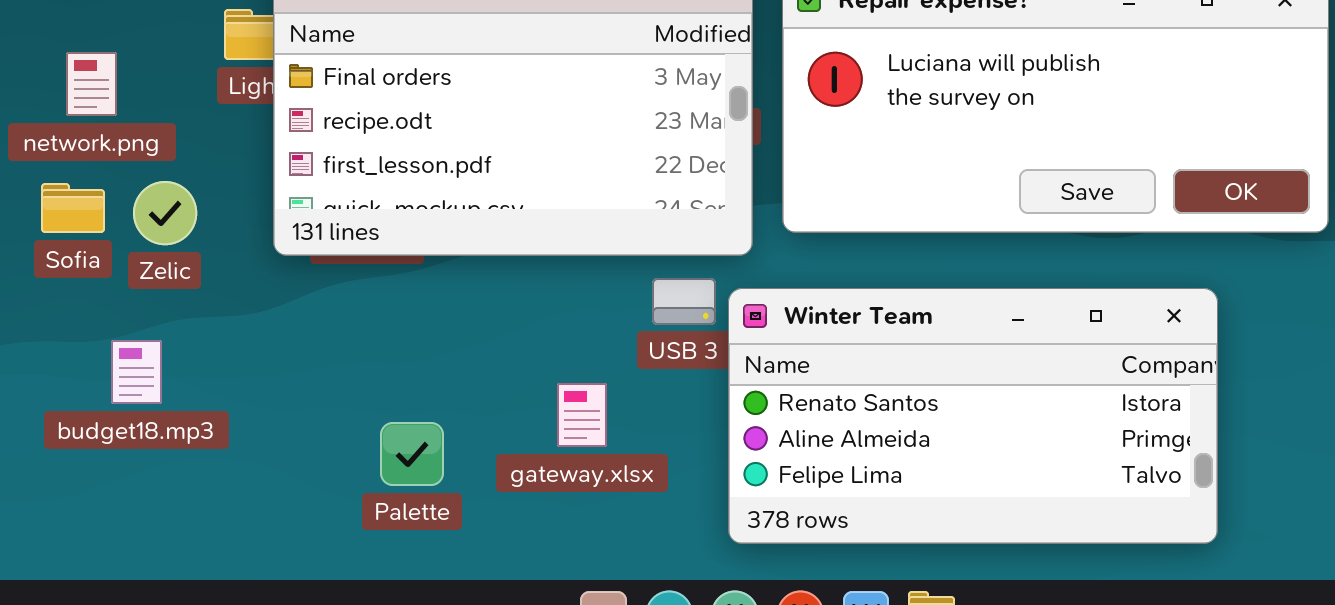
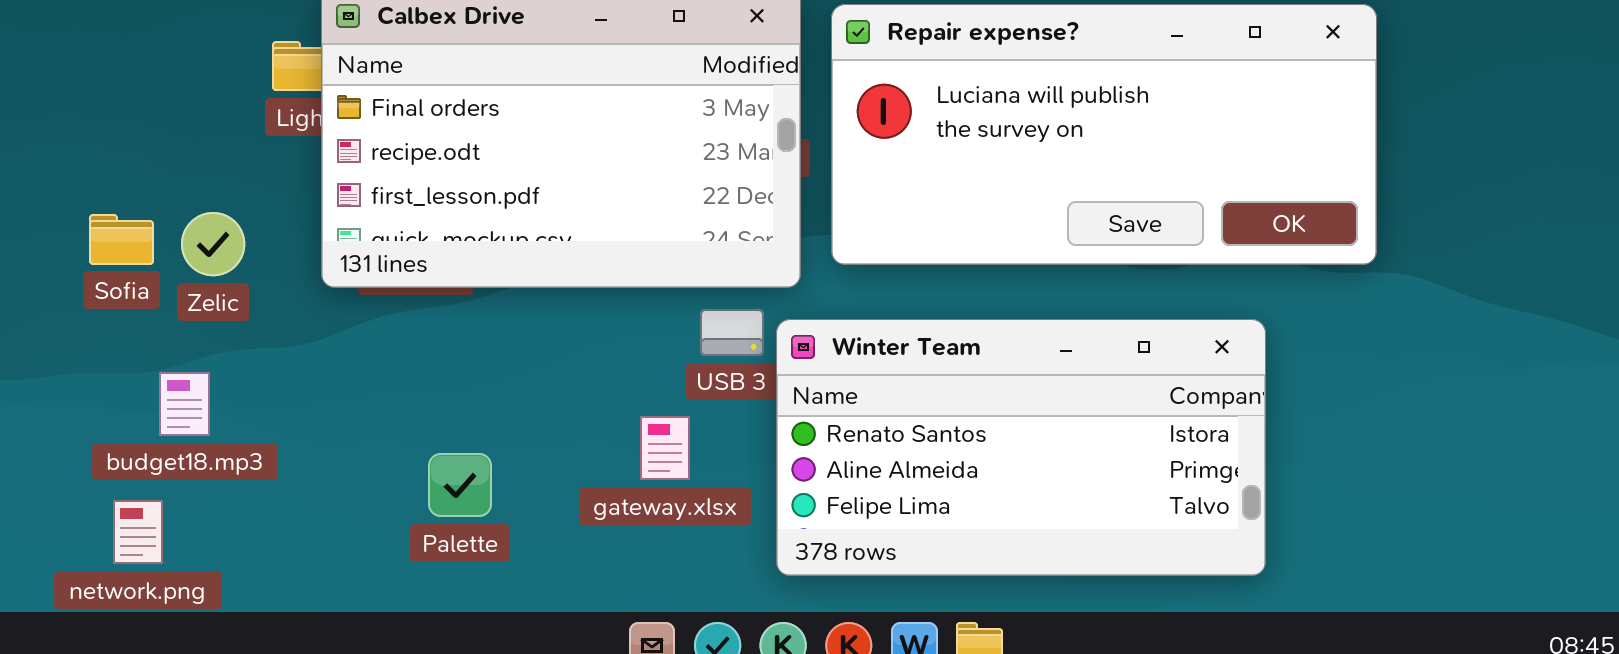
network.png: [66,52,117,116] -> [113,500,163,564], moved
gateway.xlsx: [557,383,607,447] -> [640,416,690,480], moved

